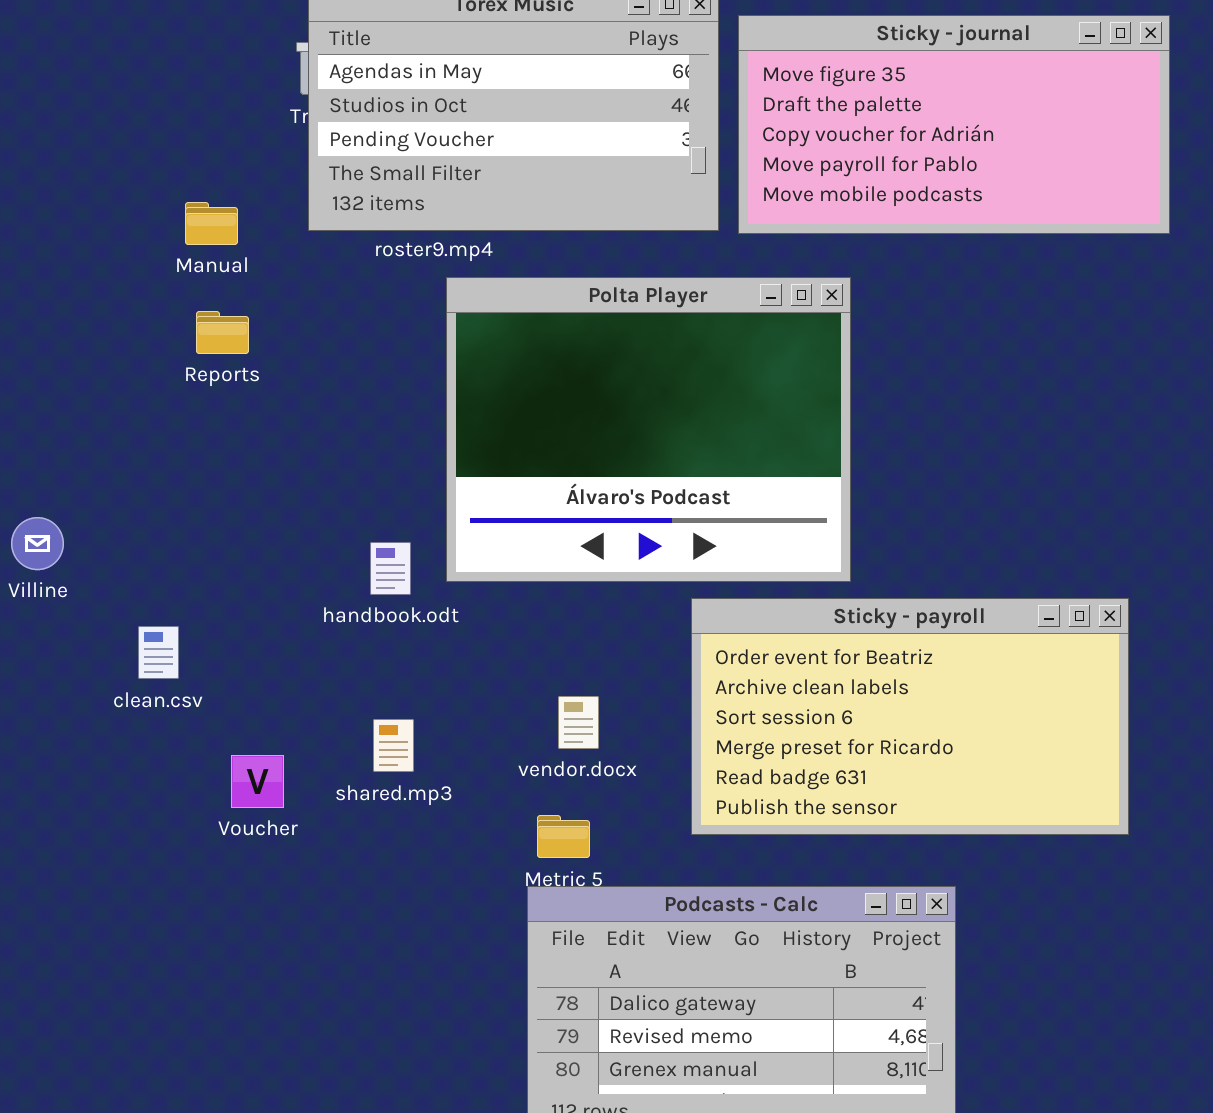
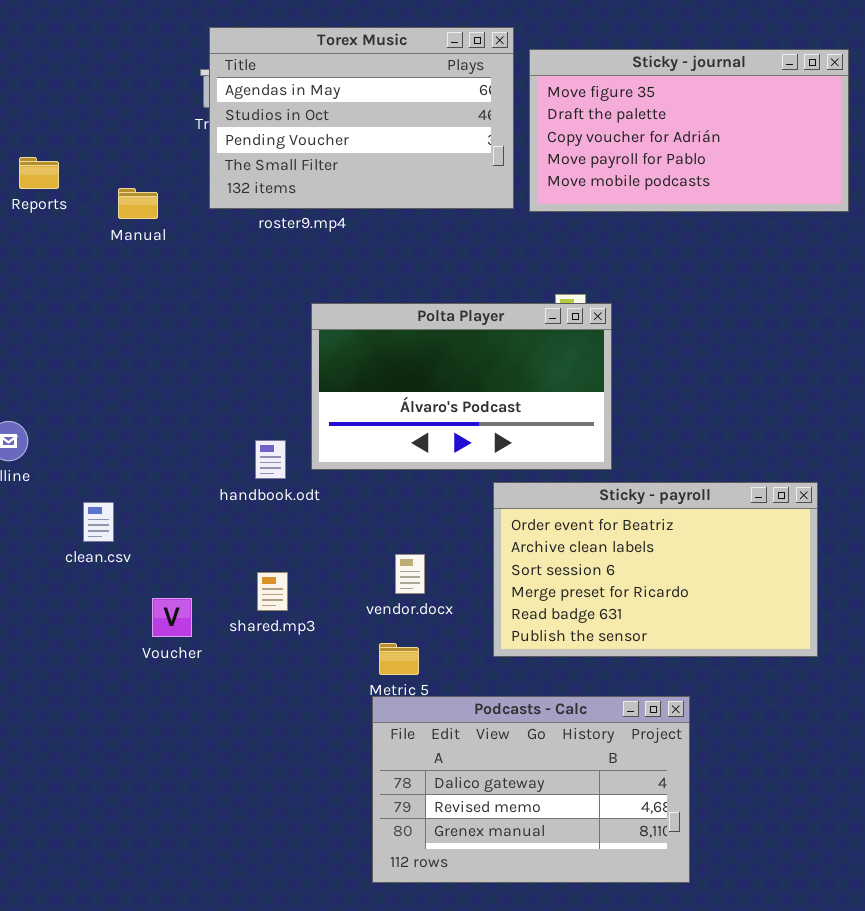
Polta Player: [446,277,851,582] -> [311,303,612,470], resized
Reports: [196,311,249,354] -> [19,157,59,189], moved

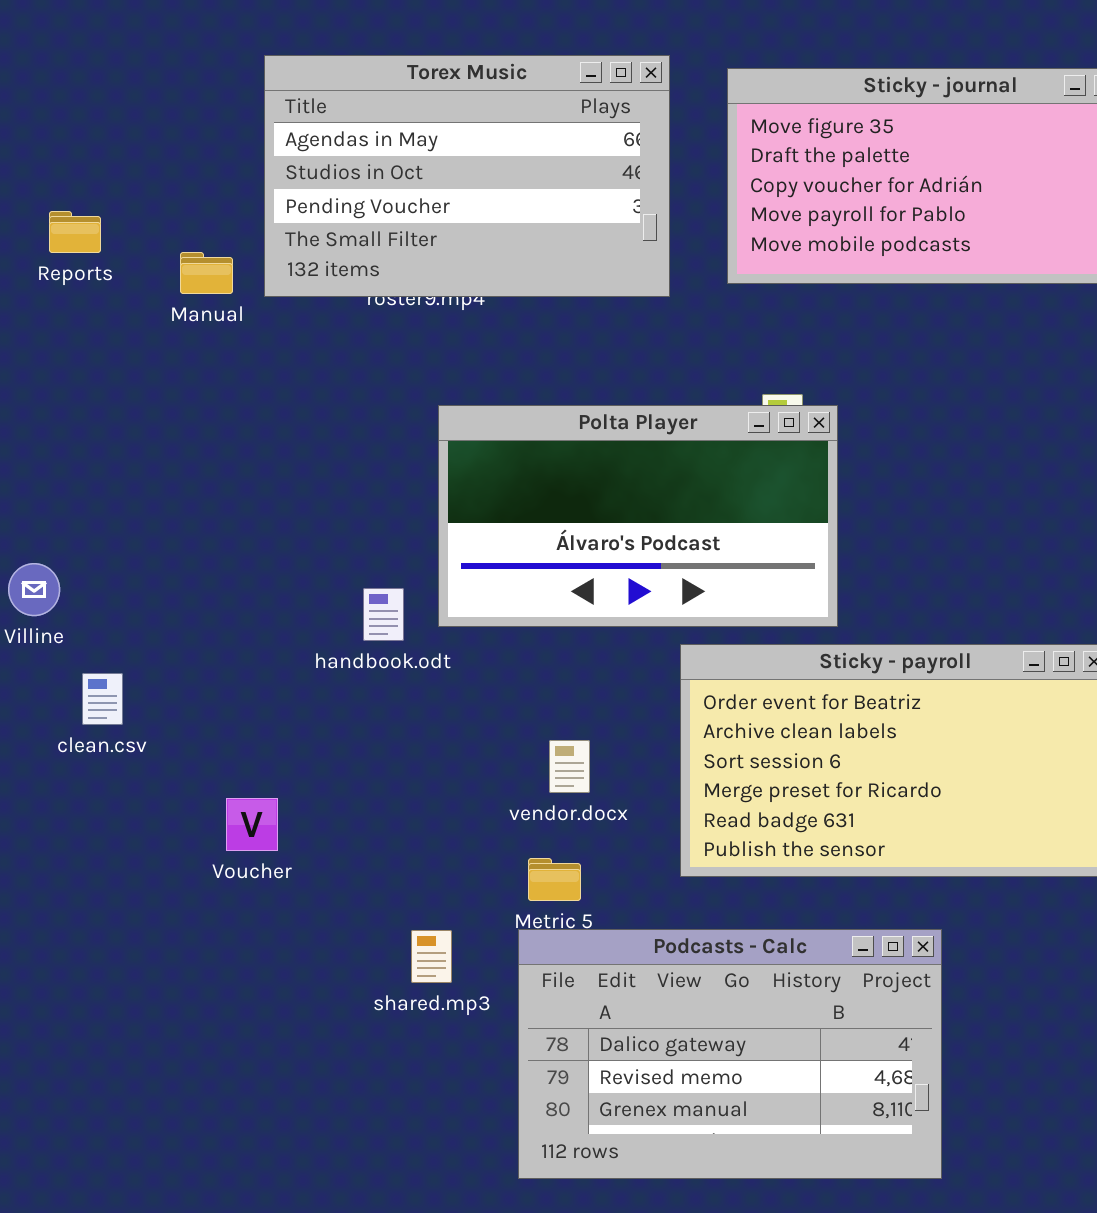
Torex Music: [209,27,514,209] -> [264,55,670,297], moved
clean.csv: [83,502,114,542] -> [82,673,123,725], moved
shared.mp3: [257,572,288,611] -> [411,930,452,983], moved

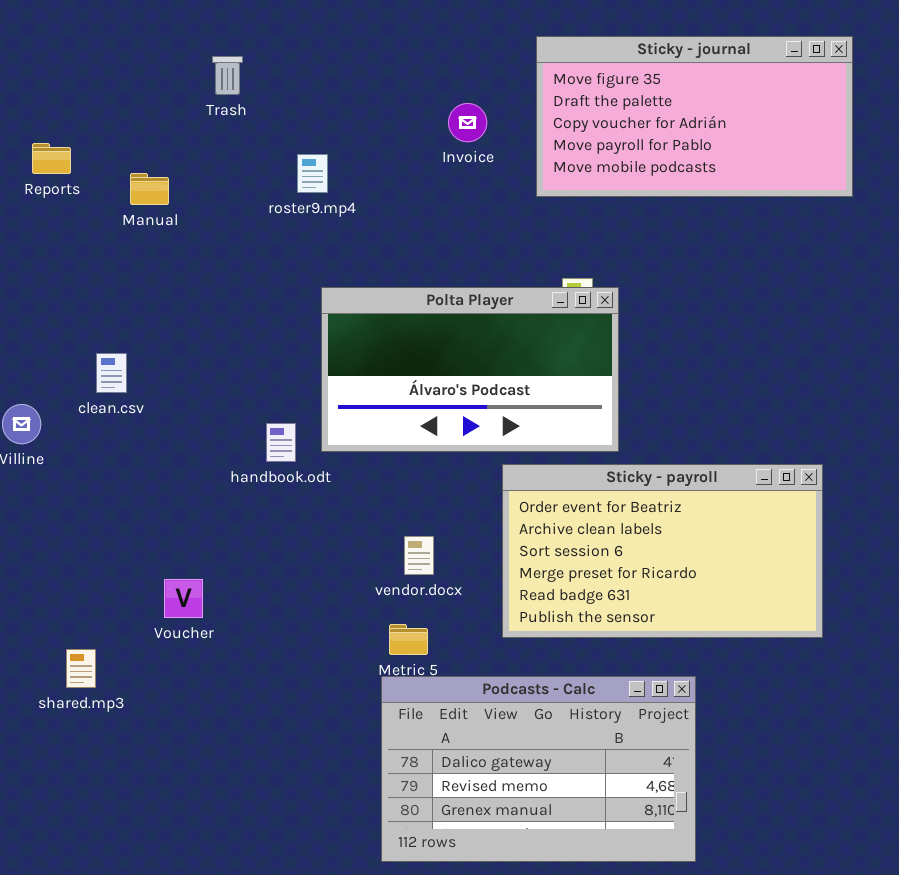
Torex Music: [264,55,670,297] -> none, closed
clean.csv: [82,673,123,725] -> [96,353,127,393], moved
shared.mp3: [411,930,452,983] -> [66,649,96,688], moved

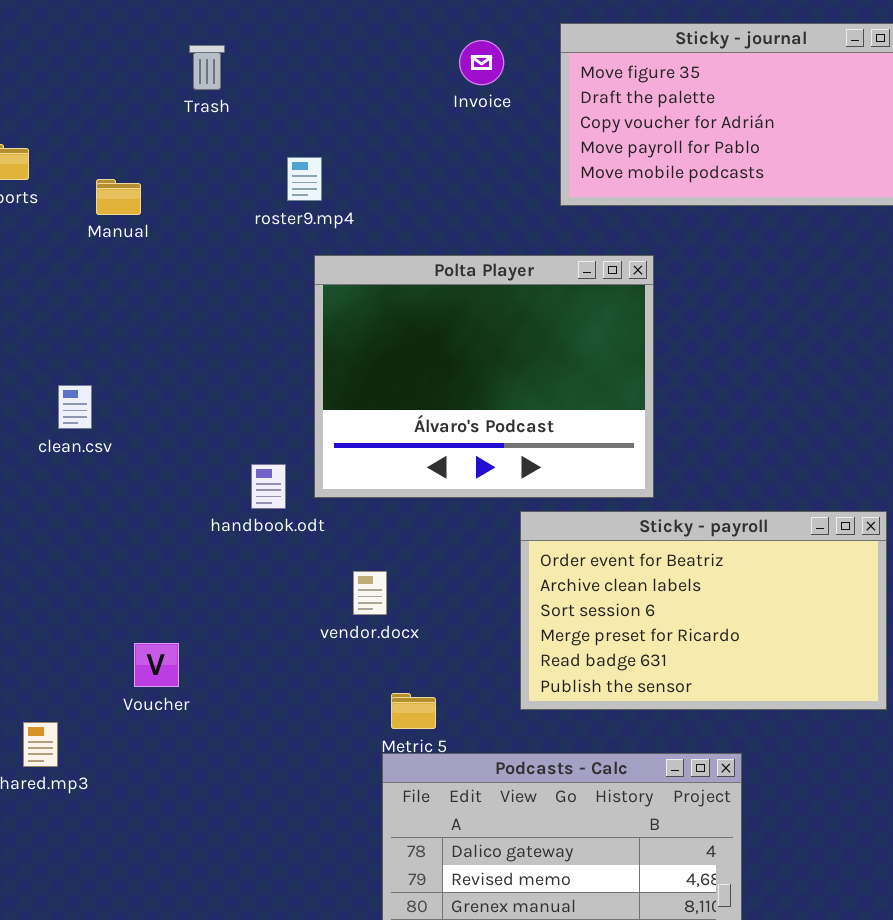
Invoice: [448,103,487,142] -> [459,40,504,85], moved
Polta Player: [321,287,619,452] -> [314,255,654,498], resized
vendor.docx: [404,536,434,575] -> [353,571,387,615], moved

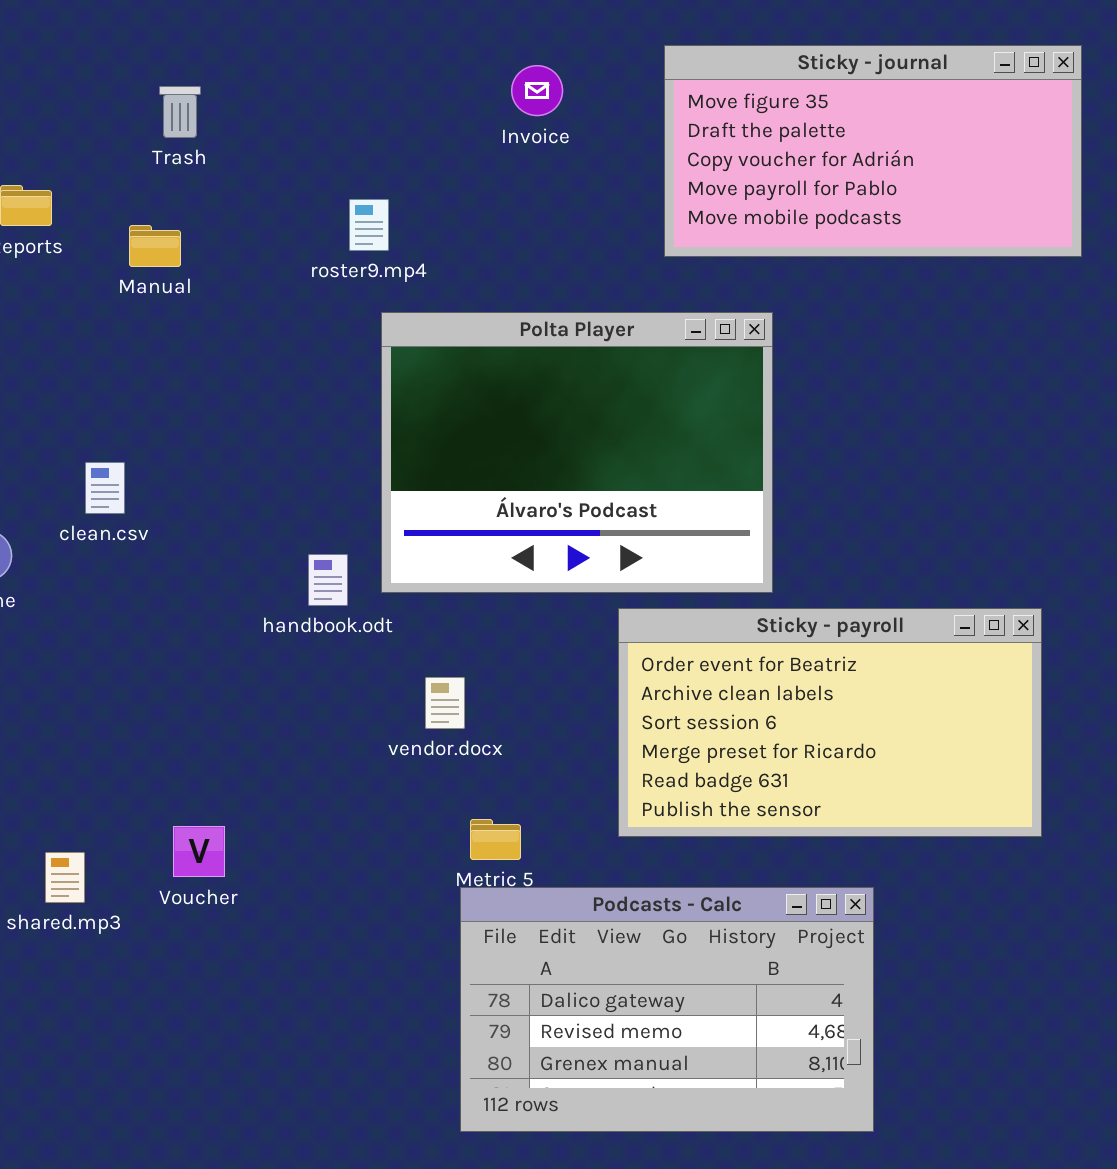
Invoice: [459,40,504,85] -> [511,65,563,116], moved
Trash: [189,45,225,90] -> [159,86,201,138], moved
Voucher: [134,643,179,687] -> [173,826,225,877], moved

